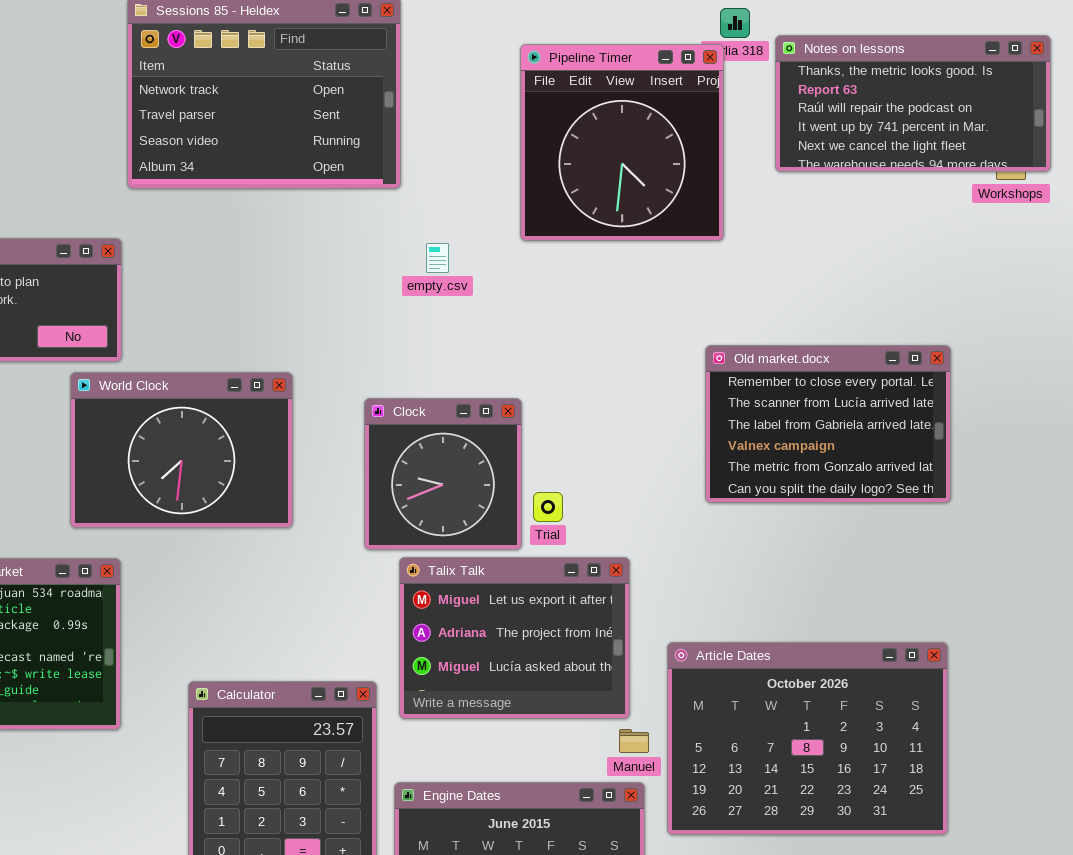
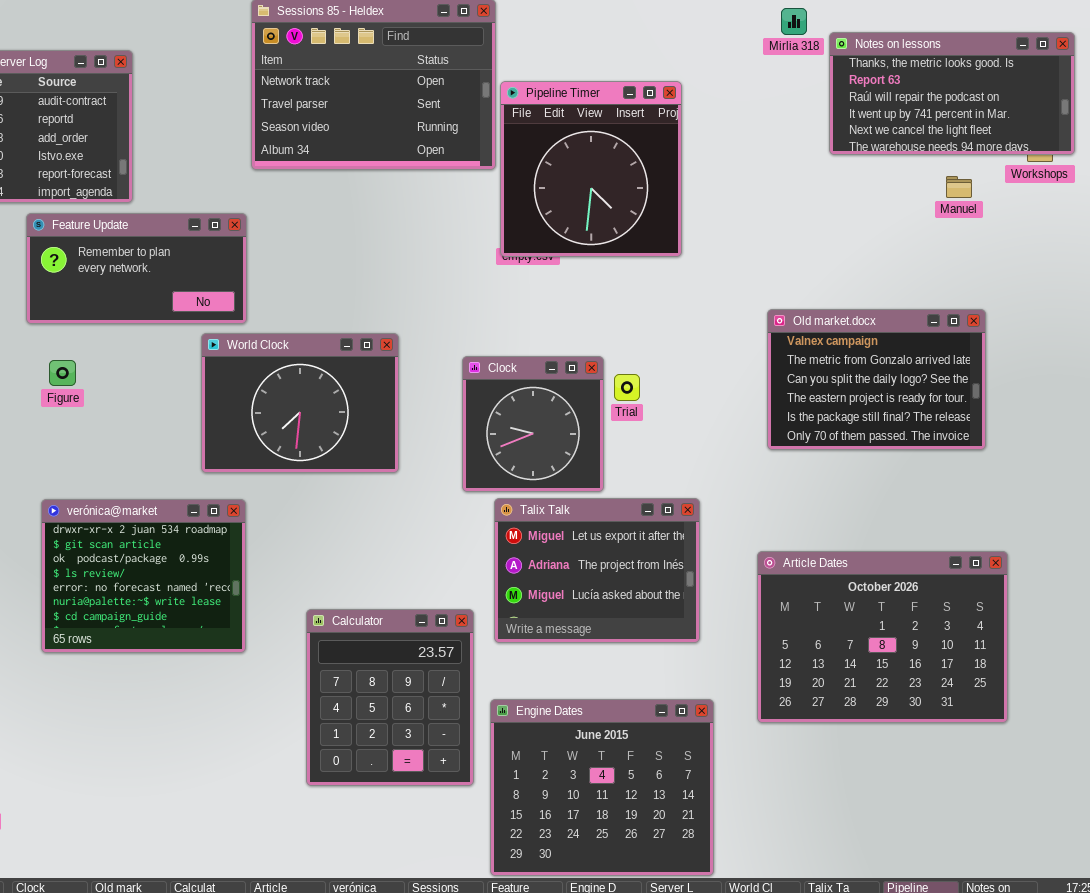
Pipeline Timer: [520,44,724,241] -> [500,81,682,257], moved
Old market.docx: [705,345,951,503] -> [767,309,986,450], scrolled down 3 rows
Trial: [533,492,563,522] -> [614,374,640,401], moved
Article Dates: [667,642,948,835] -> [757,551,1008,723], moved
Manuel: [619,729,649,753] -> [946,176,972,198], moved

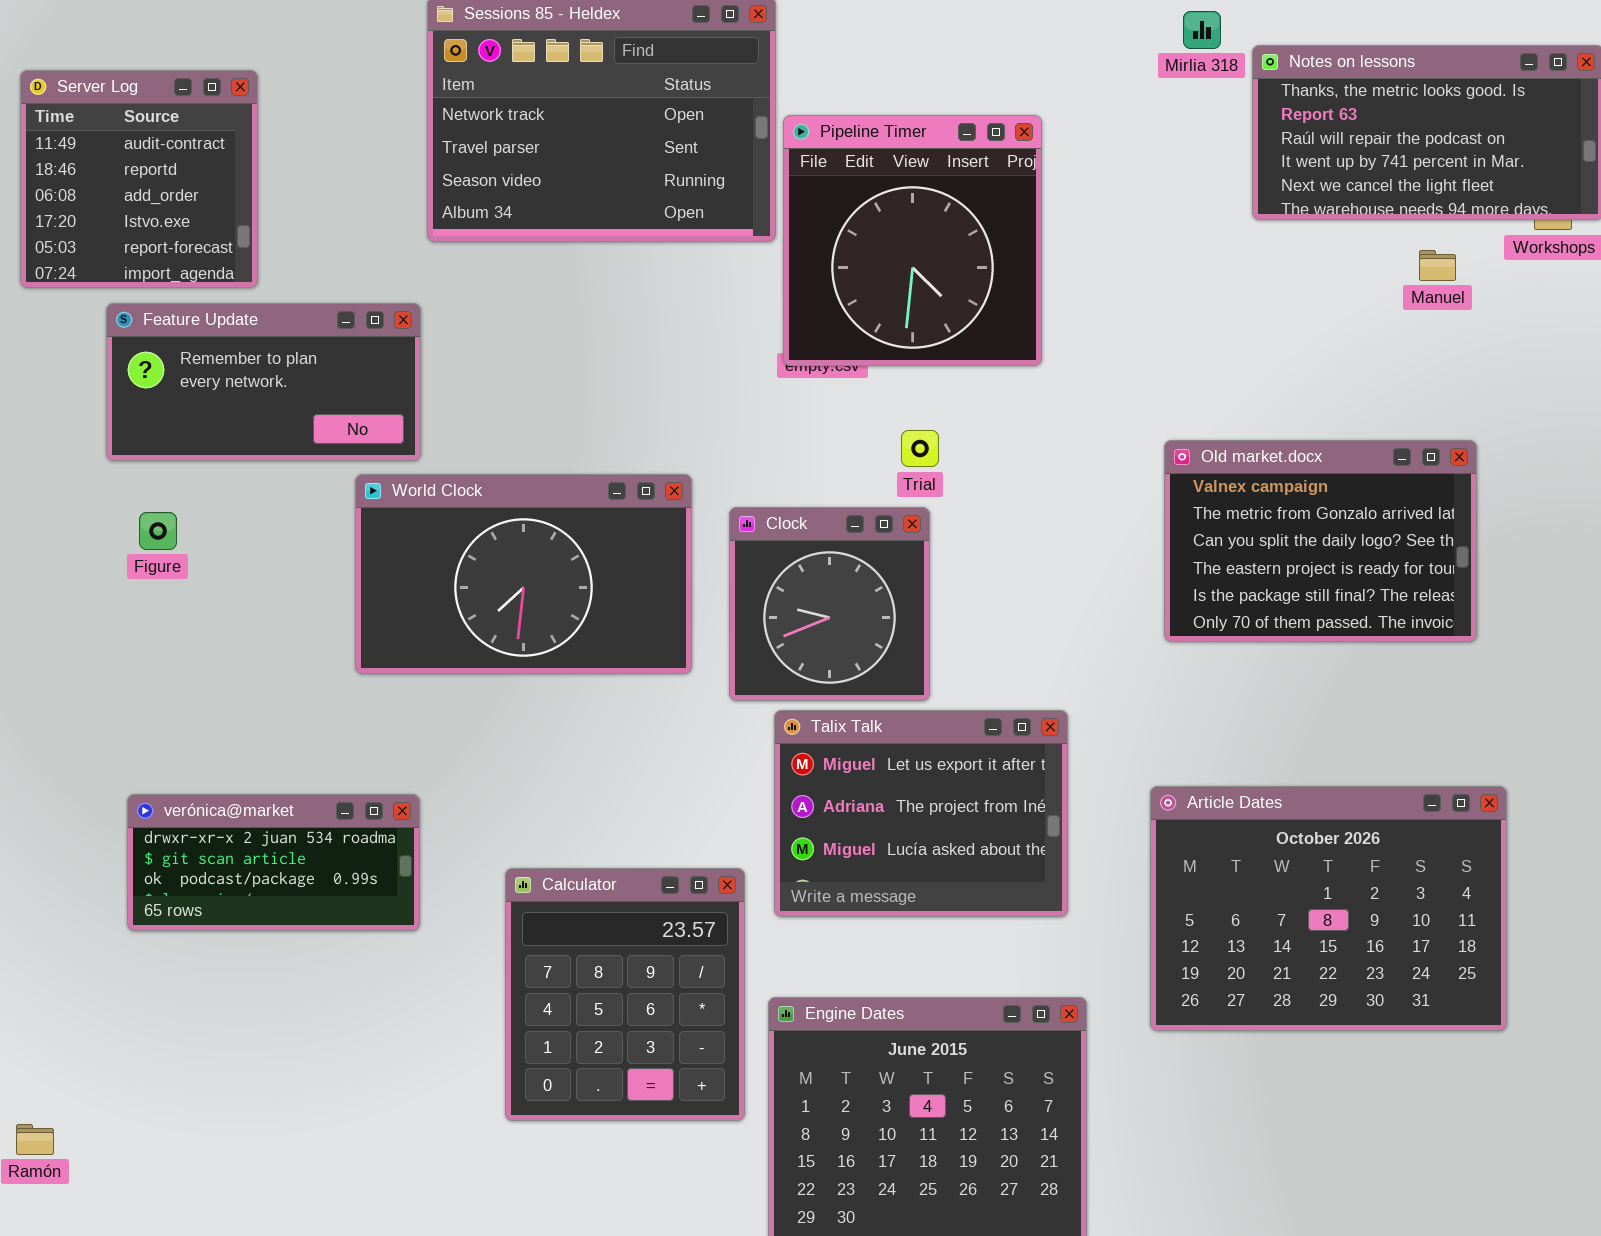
World Clock: [201,333,399,473] -> [355,474,692,674], resized
Trial: [614,374,640,401] -> [901,430,939,467], moved
verónica@market: [41,499,246,653] -> [127,794,420,931], resized

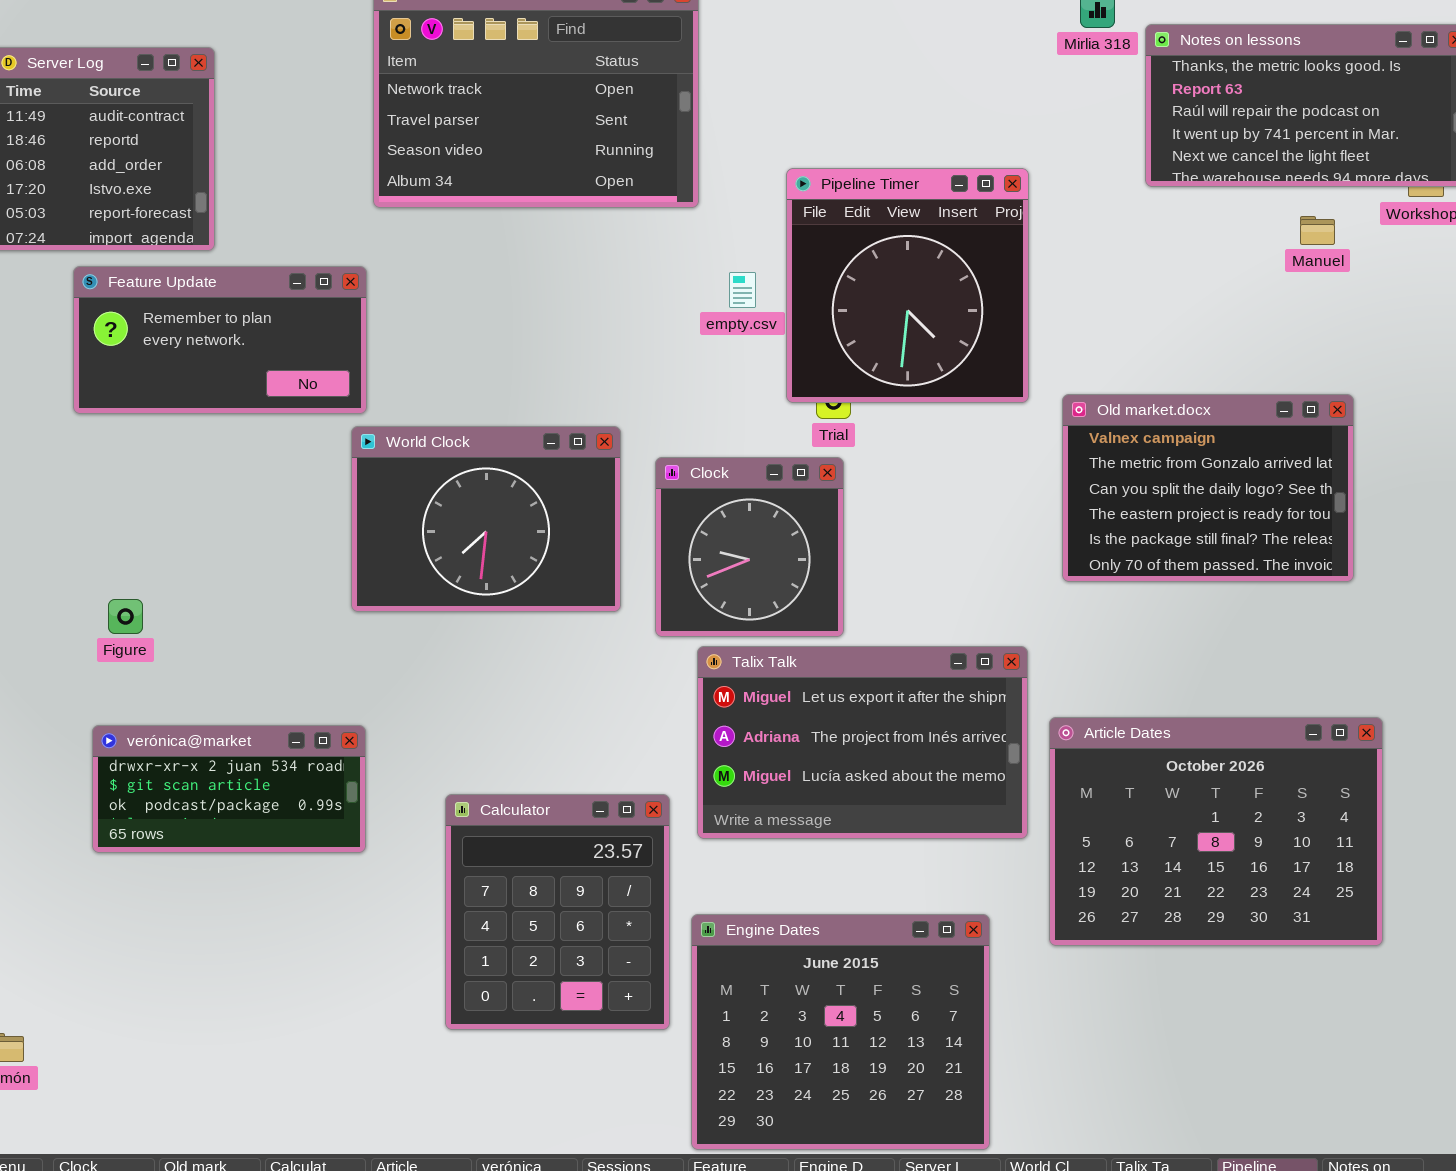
Pipeline Timer: [783,115,1042,366] -> [786,168,1029,403], moved
World Clock: [355,474,692,674] -> [351,426,621,612], resized
Figure: [139,512,177,550] -> [108,599,143,634], moved
Talix Talk: [774,710,1068,917] -> [697,646,1028,839], resized

